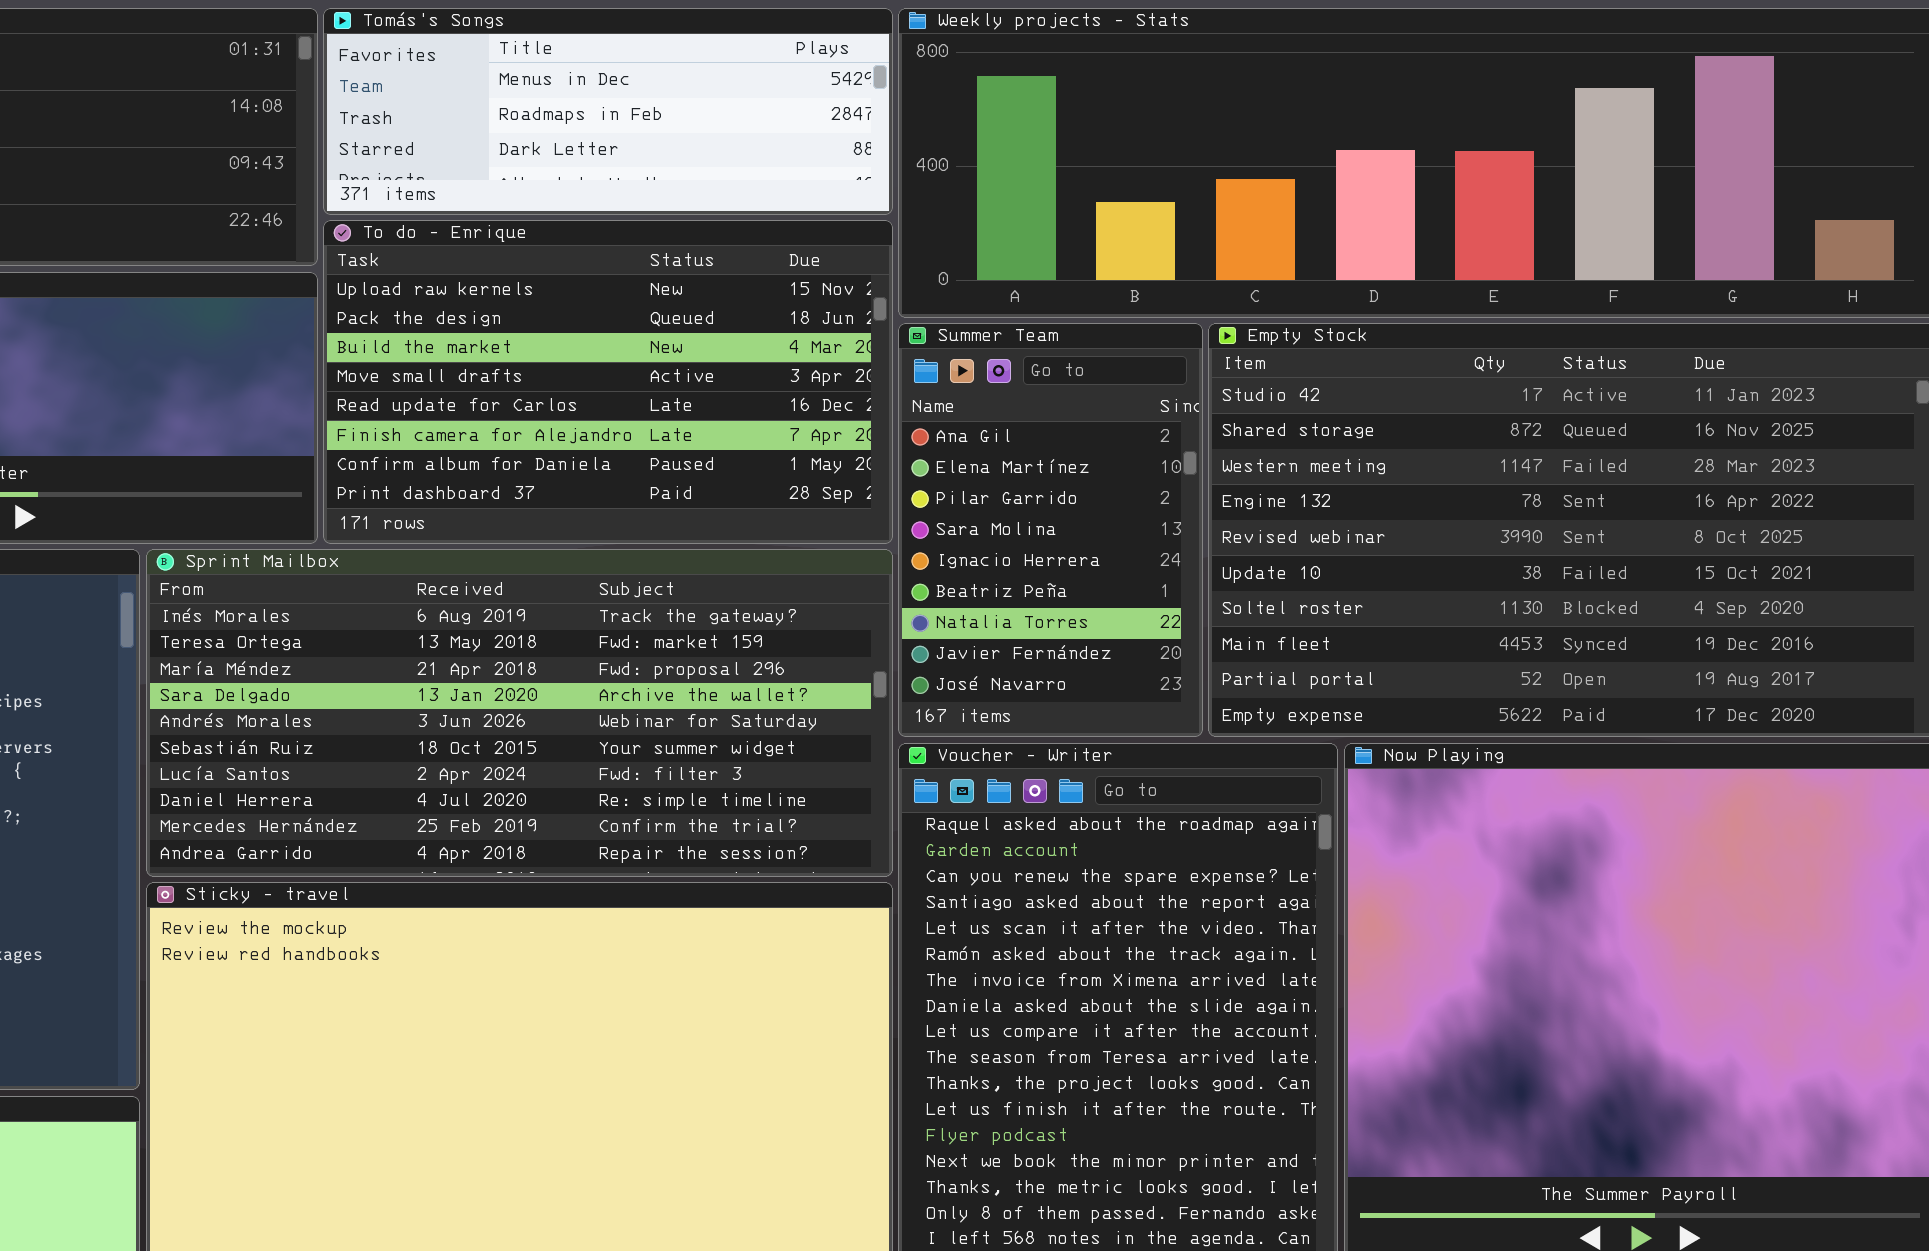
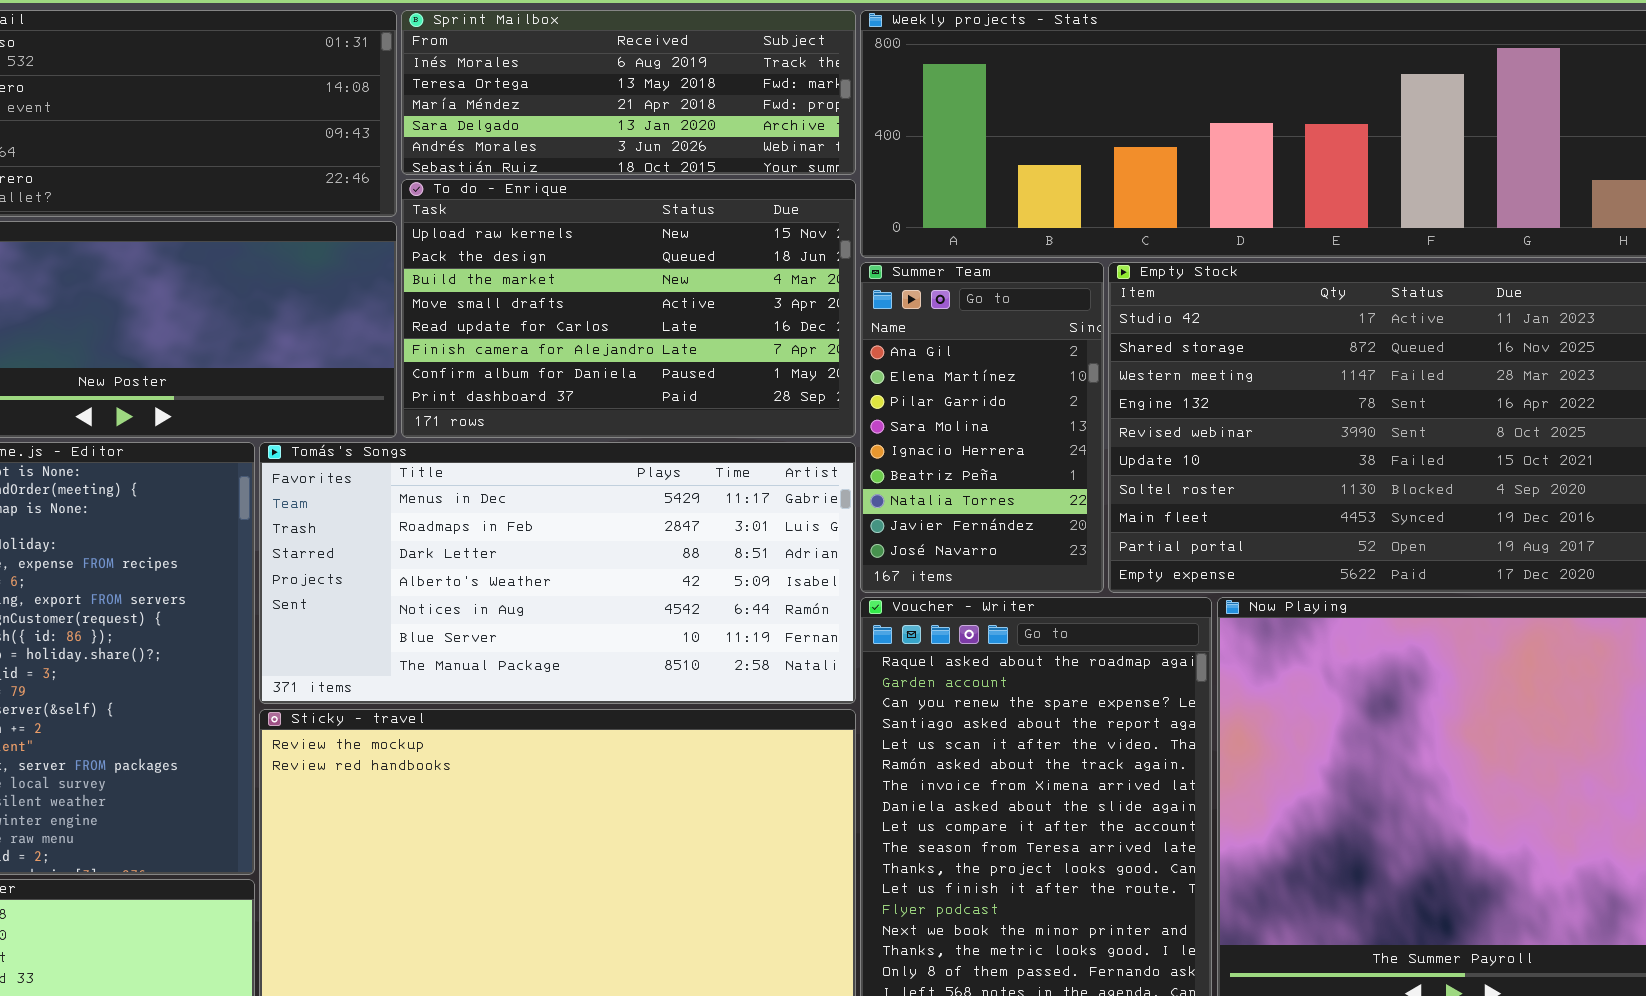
Tomás's Songs: [323,8,893,215] -> [259,442,856,704], moved, resized
Sprint Mailbox: [146,549,893,877] -> [401,10,856,175], moved, resized

